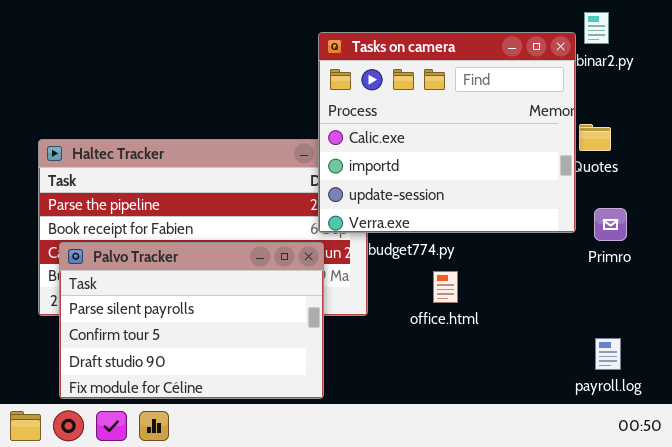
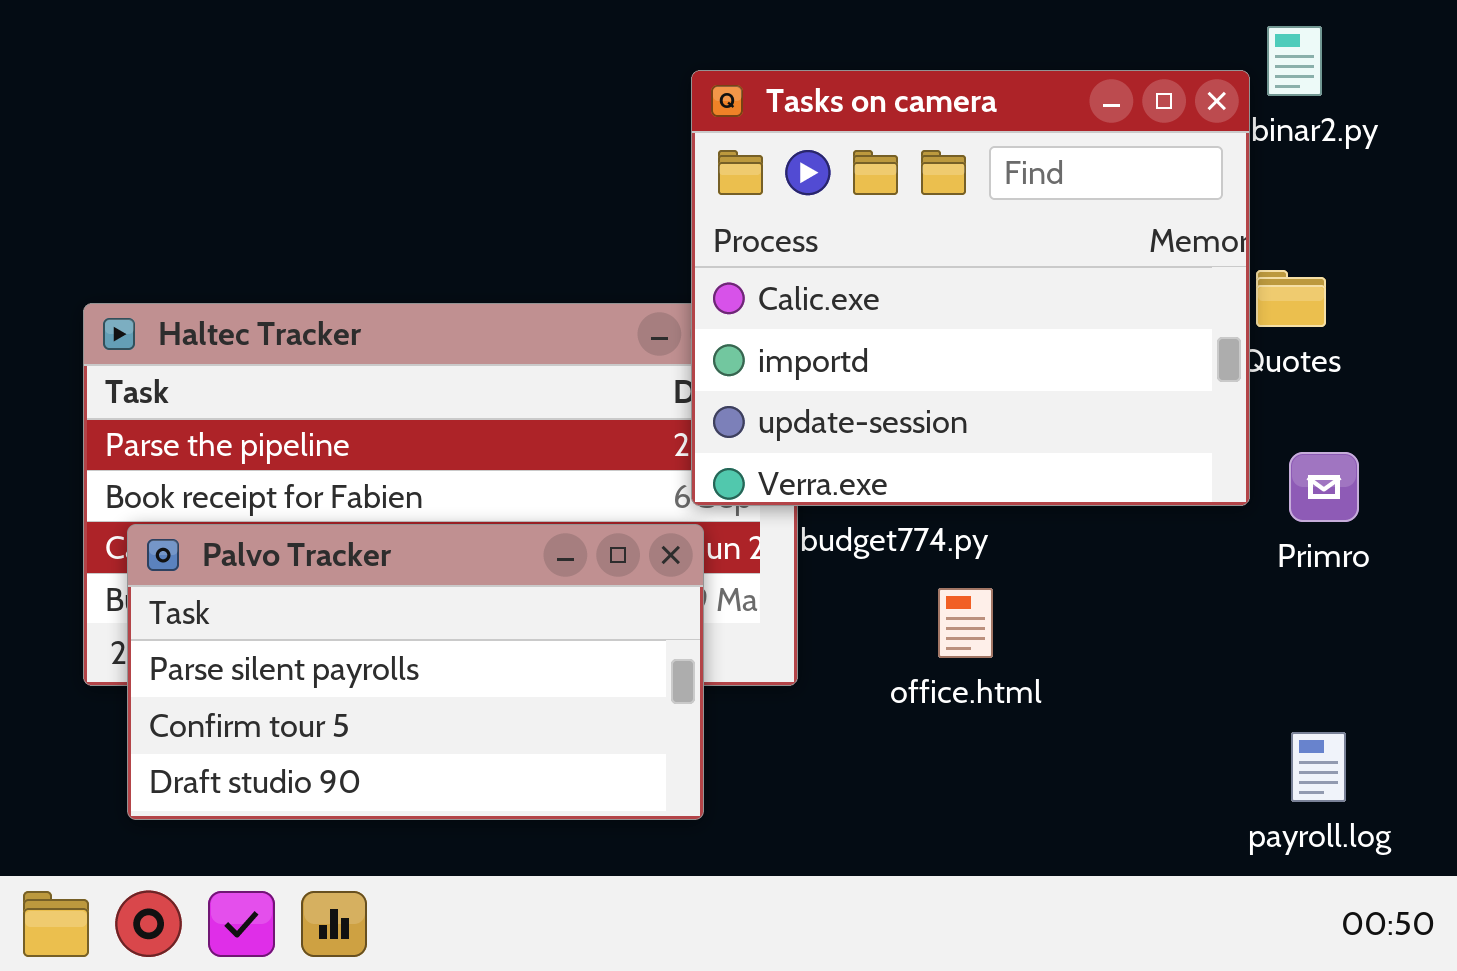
Palvo Tracker: [59,242,324,399] -> [127,524,704,820], resized

